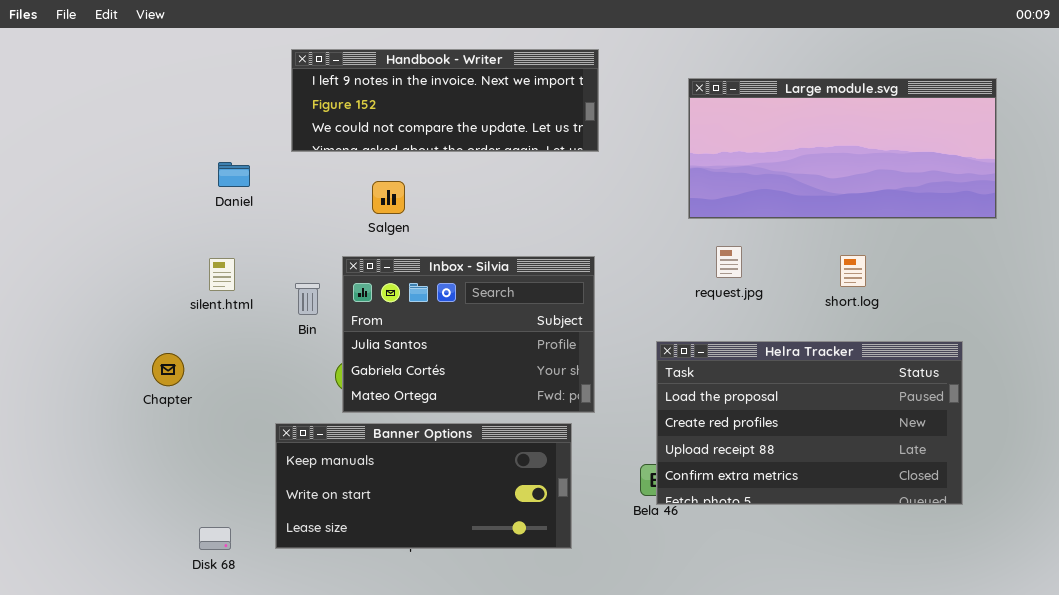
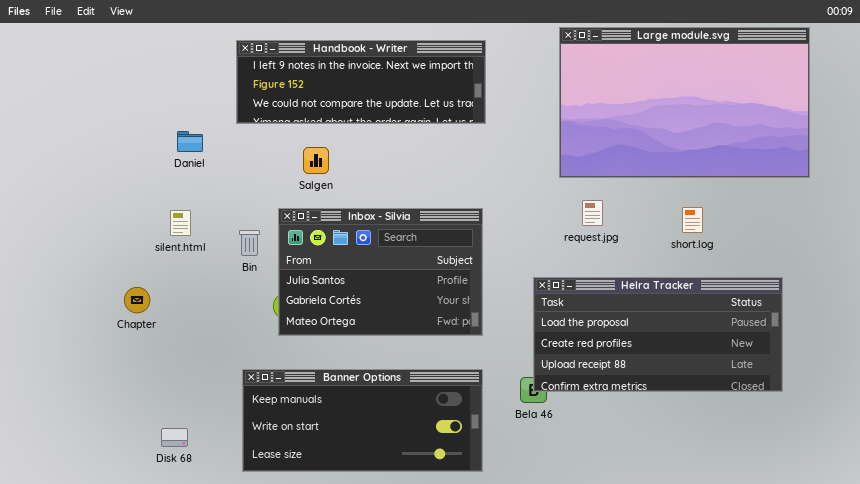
Large module.svg: [688,78,997,219] -> [559,27,810,178], resized
Helra Tracker: [656,341,963,505] -> [533,277,783,392], resized
Banner Options: [275,423,572,549] -> [242,369,483,472], moved

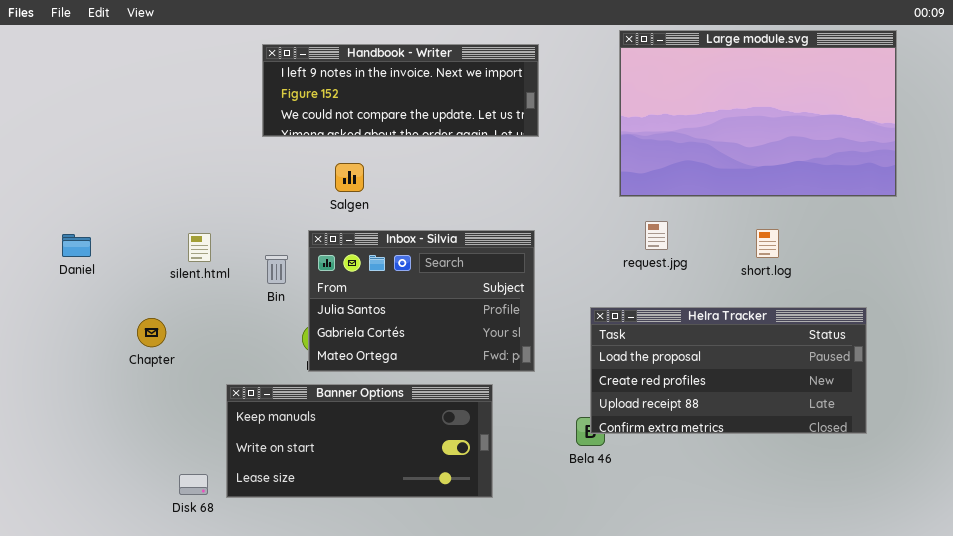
Daniel: [177,131,203,152] -> [62,234,91,257], moved
Banner Options: [242,369,483,472] -> [226,384,493,498], moved

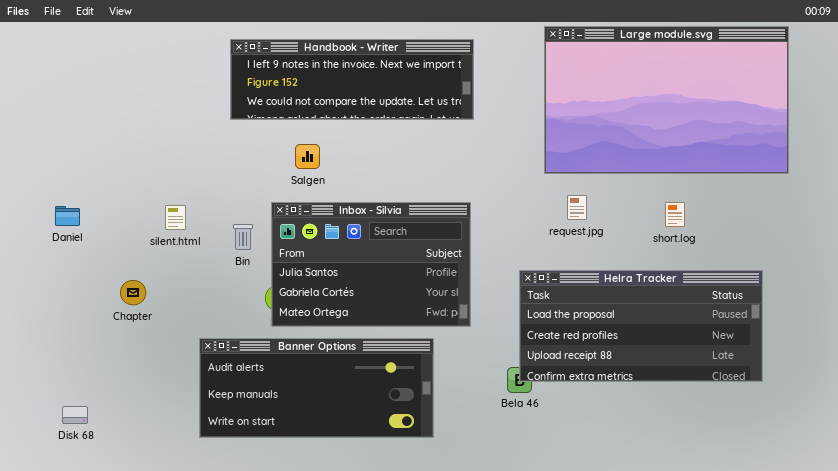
Banner Options: [226,384,493,498] -> [199,338,434,438], scrolled up 1 row
Disk 68: [179,474,208,495] -> [62,406,88,424], moved

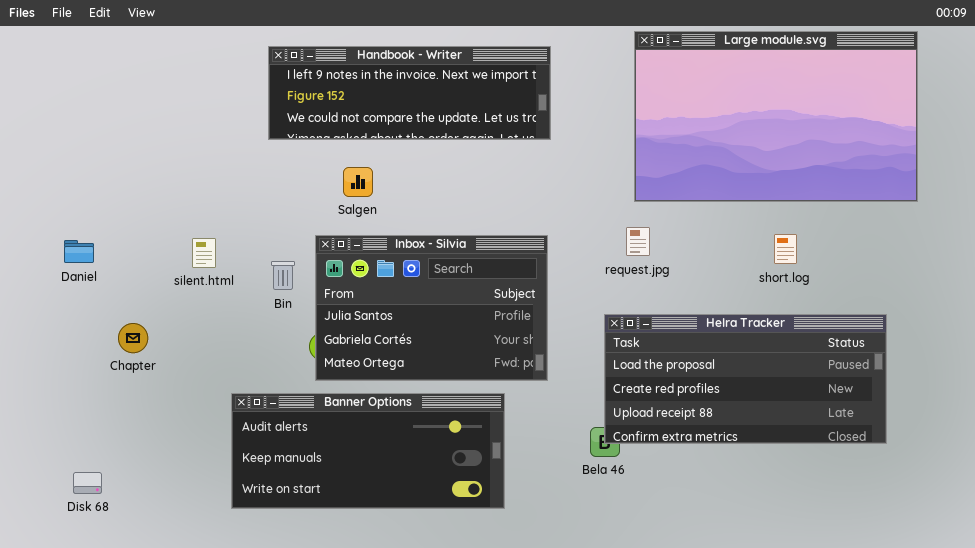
request.jpg: [567,195,587,220] -> [626,227,650,256], moved
Chapter: [120,280,146,305] -> [118,323,148,353], moved

